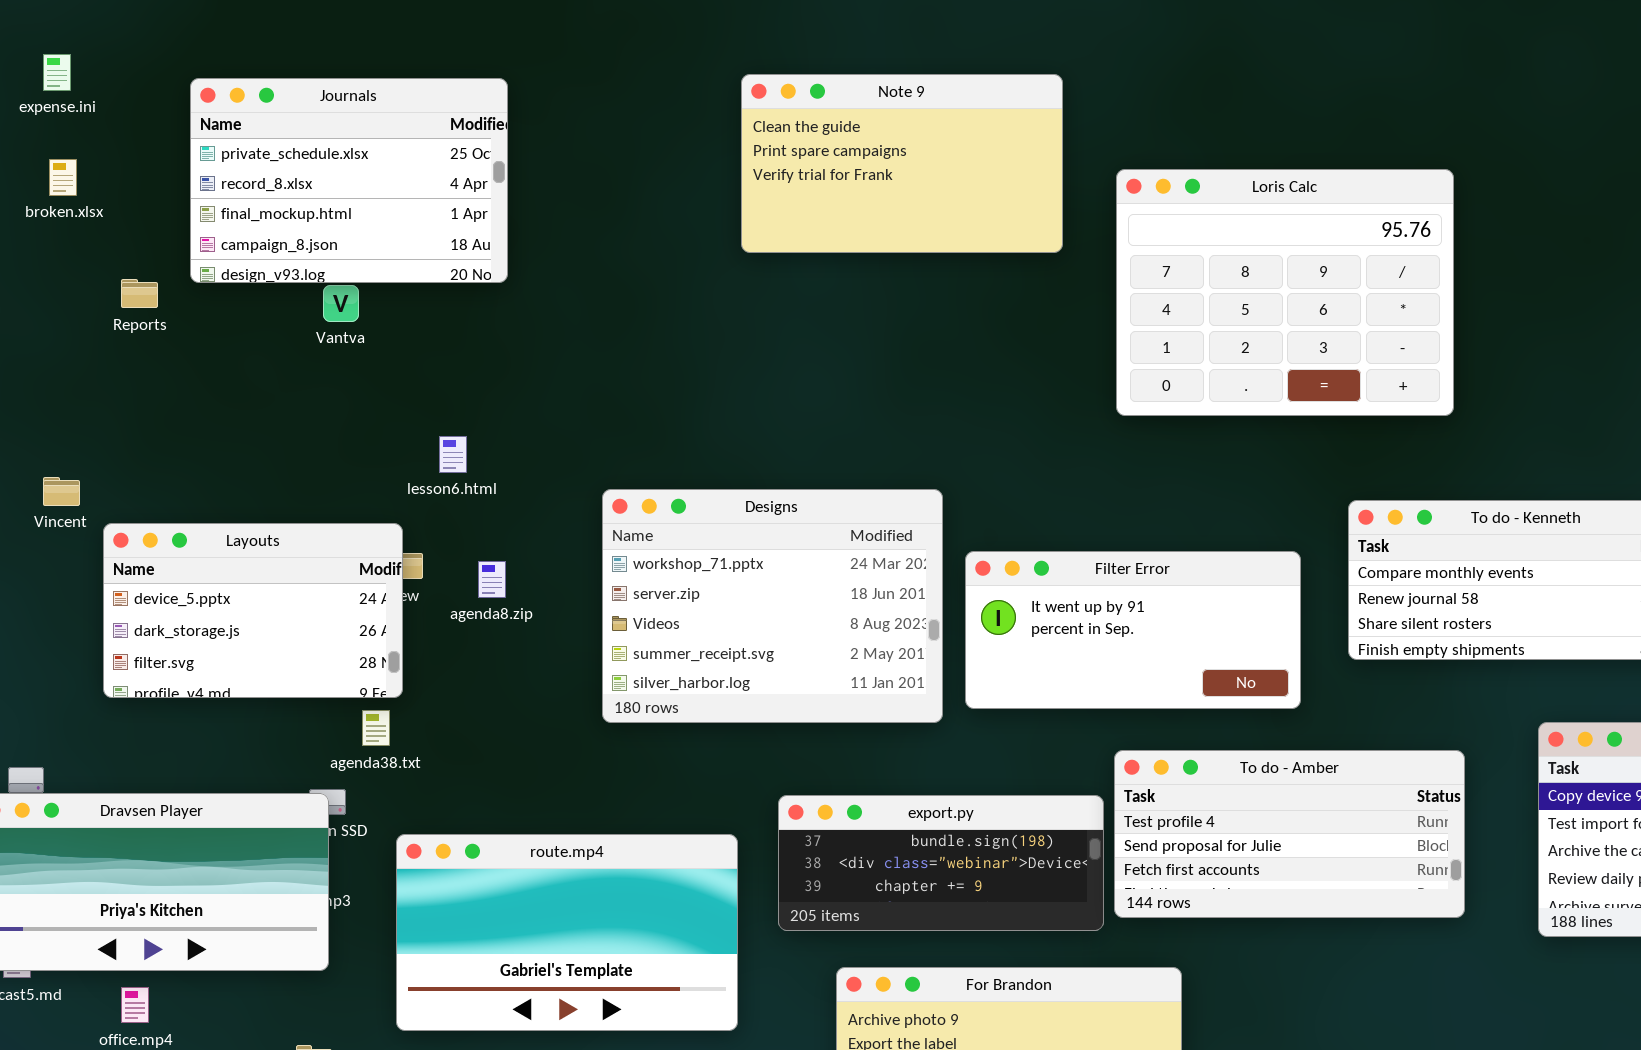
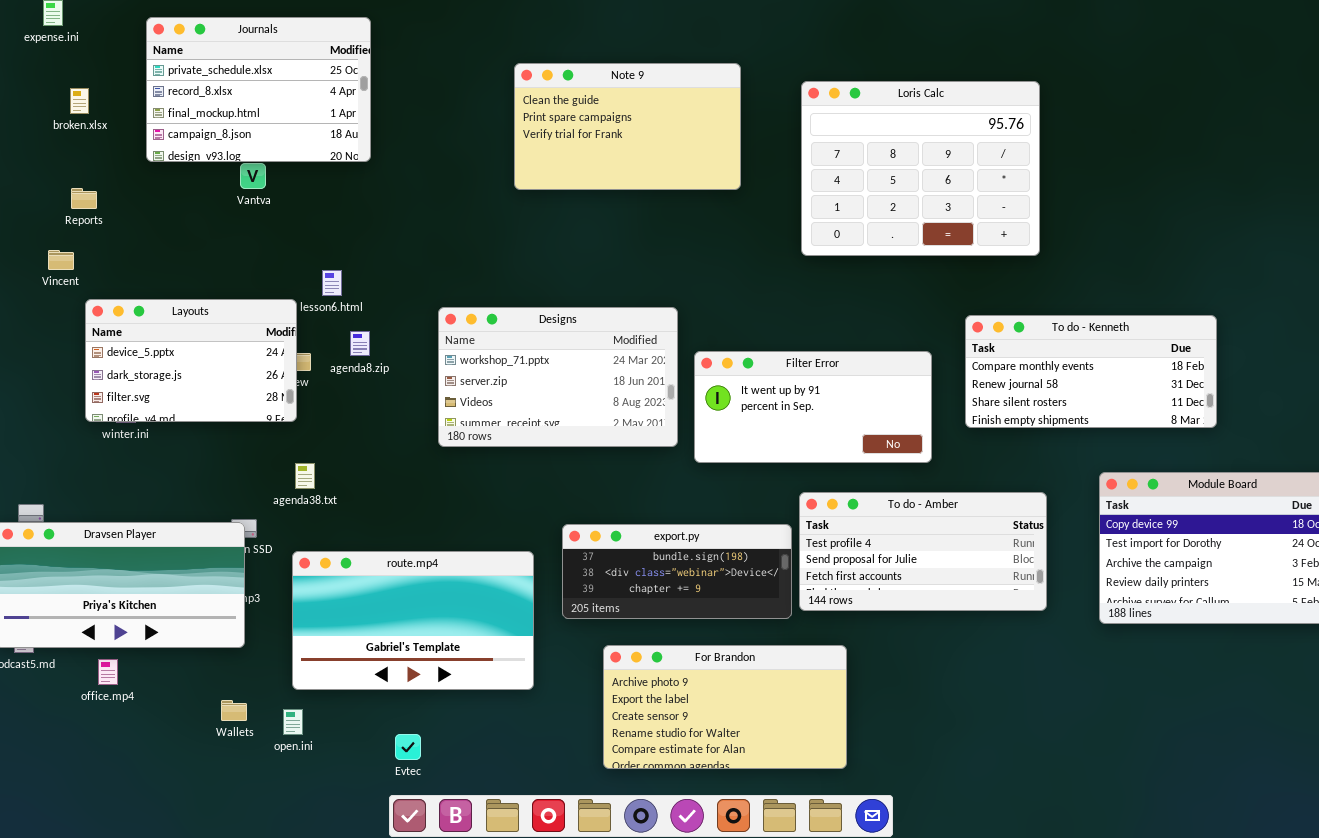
Note 9: [741,74,1063,253] -> [514,63,741,190], moved
broken.xlsx: [49,159,77,196] -> [70,88,89,114], moved
Reports: [121,279,158,308] -> [71,188,97,209], moved
Vincent: [43,477,80,506] -> [48,250,74,270], moved
Designs: [602,489,943,723] -> [438,307,678,447], resized
Layouts: [103,523,403,698] -> [85,299,297,422], moved
agenda8.zip: [478,561,506,598] -> [350,331,370,356], moved
agenda38.txt: [362,710,390,746] -> [295,463,315,489], moved

